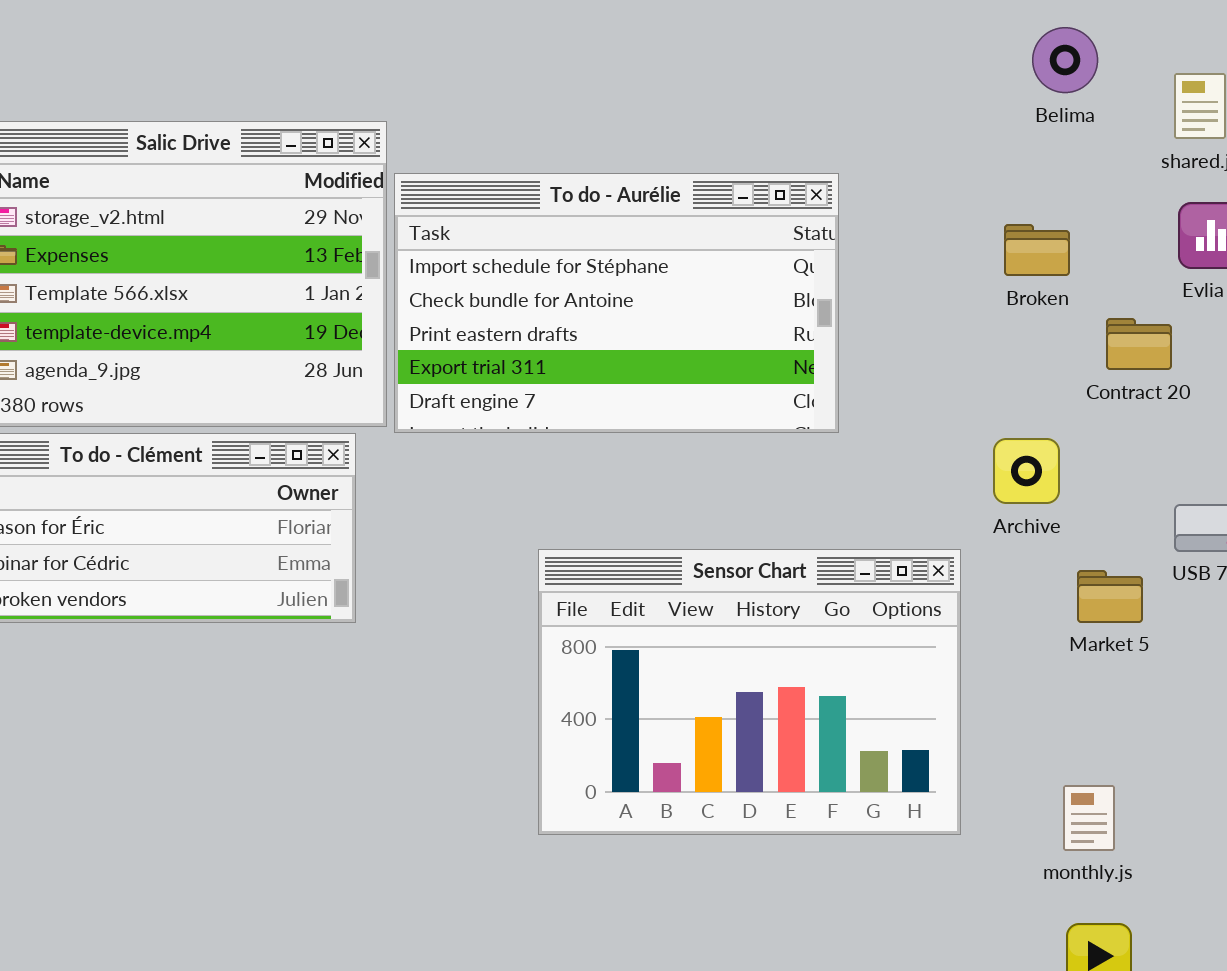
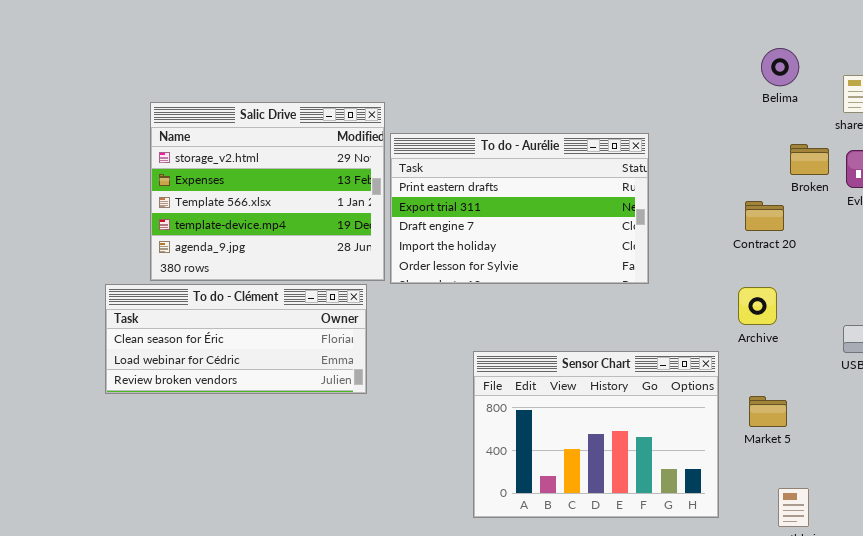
To do - Aurélie: [394,173,839,433] -> [390,133,649,284], scrolled down 2 rows
Broken: [1004,224,1070,276] -> [790,144,829,175], moved
Contract 20: [1106,318,1172,370] -> [745,201,784,231], moved
Market 5: [1077,570,1143,623] -> [749,396,787,427], moved

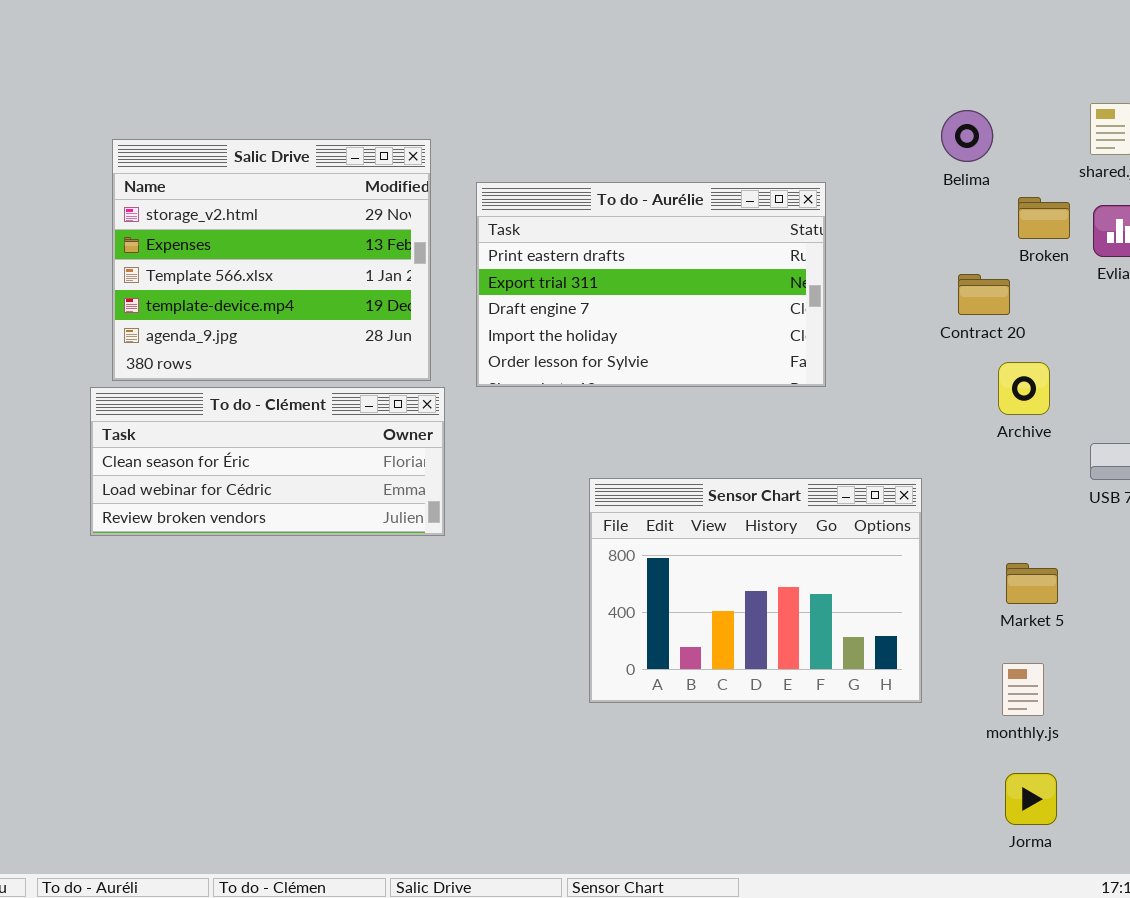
Belima: [761,48,799,86] -> [941,110,993,162], moved
Salic Drive: [150,102,385,281] -> [112,139,431,381], moved
Archive: [738,287,777,325] -> [998,362,1050,415], moved
Market 5: [749,396,787,427] -> [1006,563,1058,604], moved

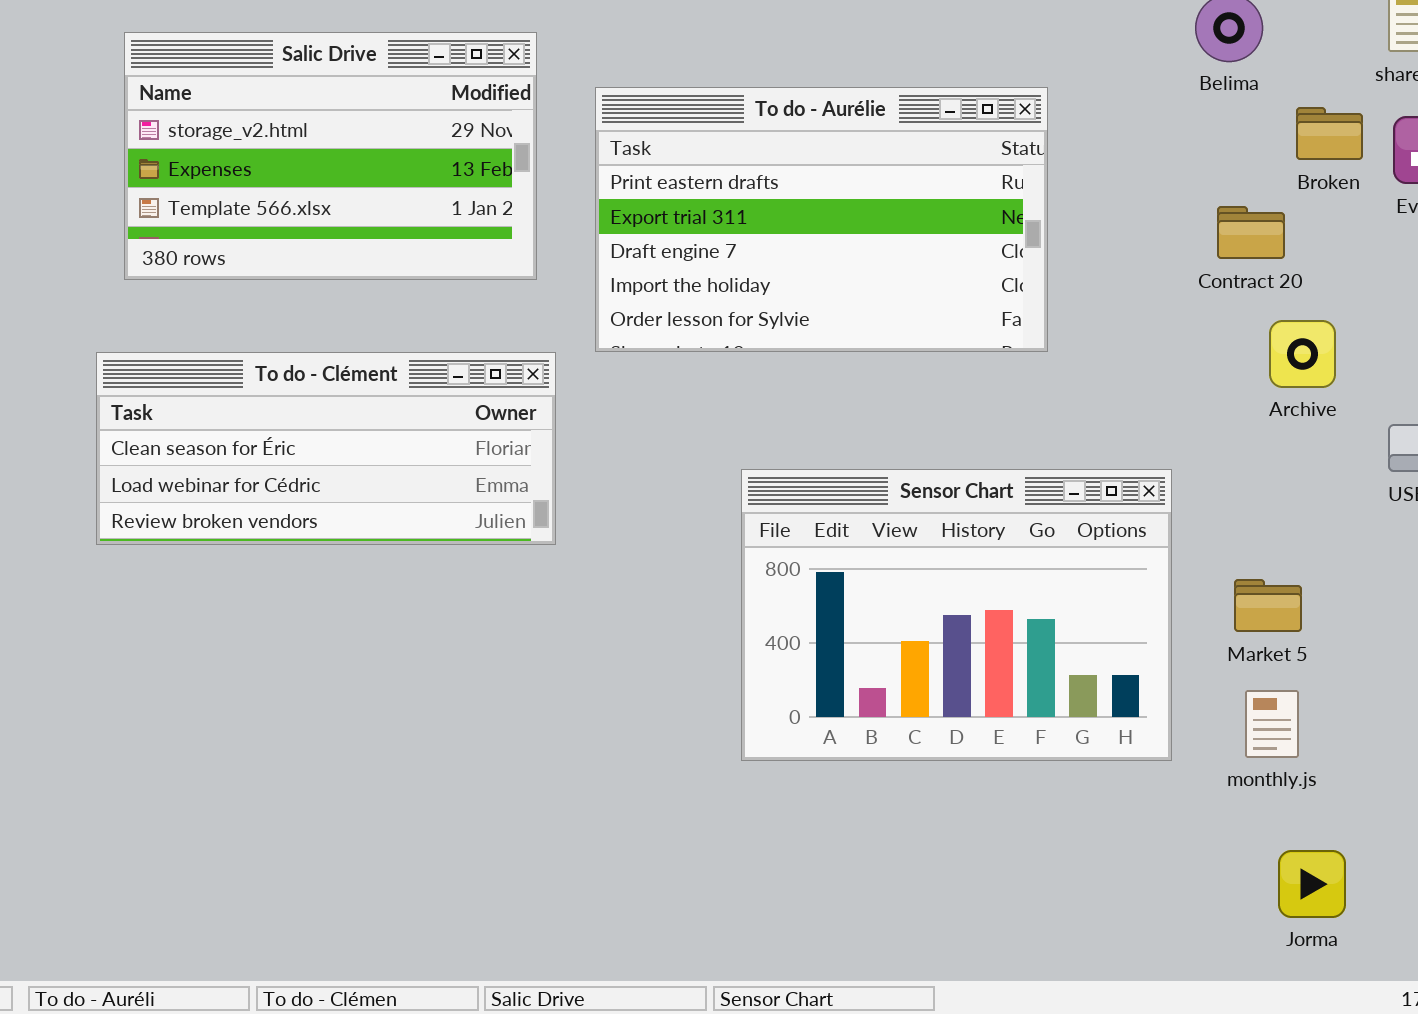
Salic Drive: [112,139,431,381] -> [124,32,537,280], resized
Market 5: [1006,563,1058,604] -> [1234,579,1302,632], moved
monthly.js: [1002,663,1044,716] -> [1245,690,1299,758], moved

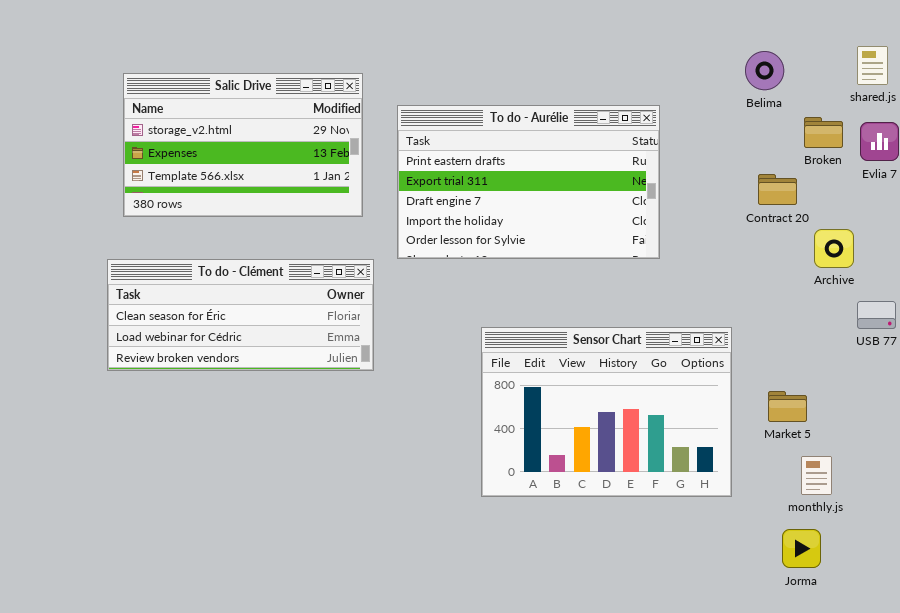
Archive: [1269,320,1336,388] -> [814,229,854,268], moved
monthly.js: [1245,690,1299,758] -> [801,456,832,495], moved
Jorma: [1278,850,1346,918] -> [782,529,821,568], moved

